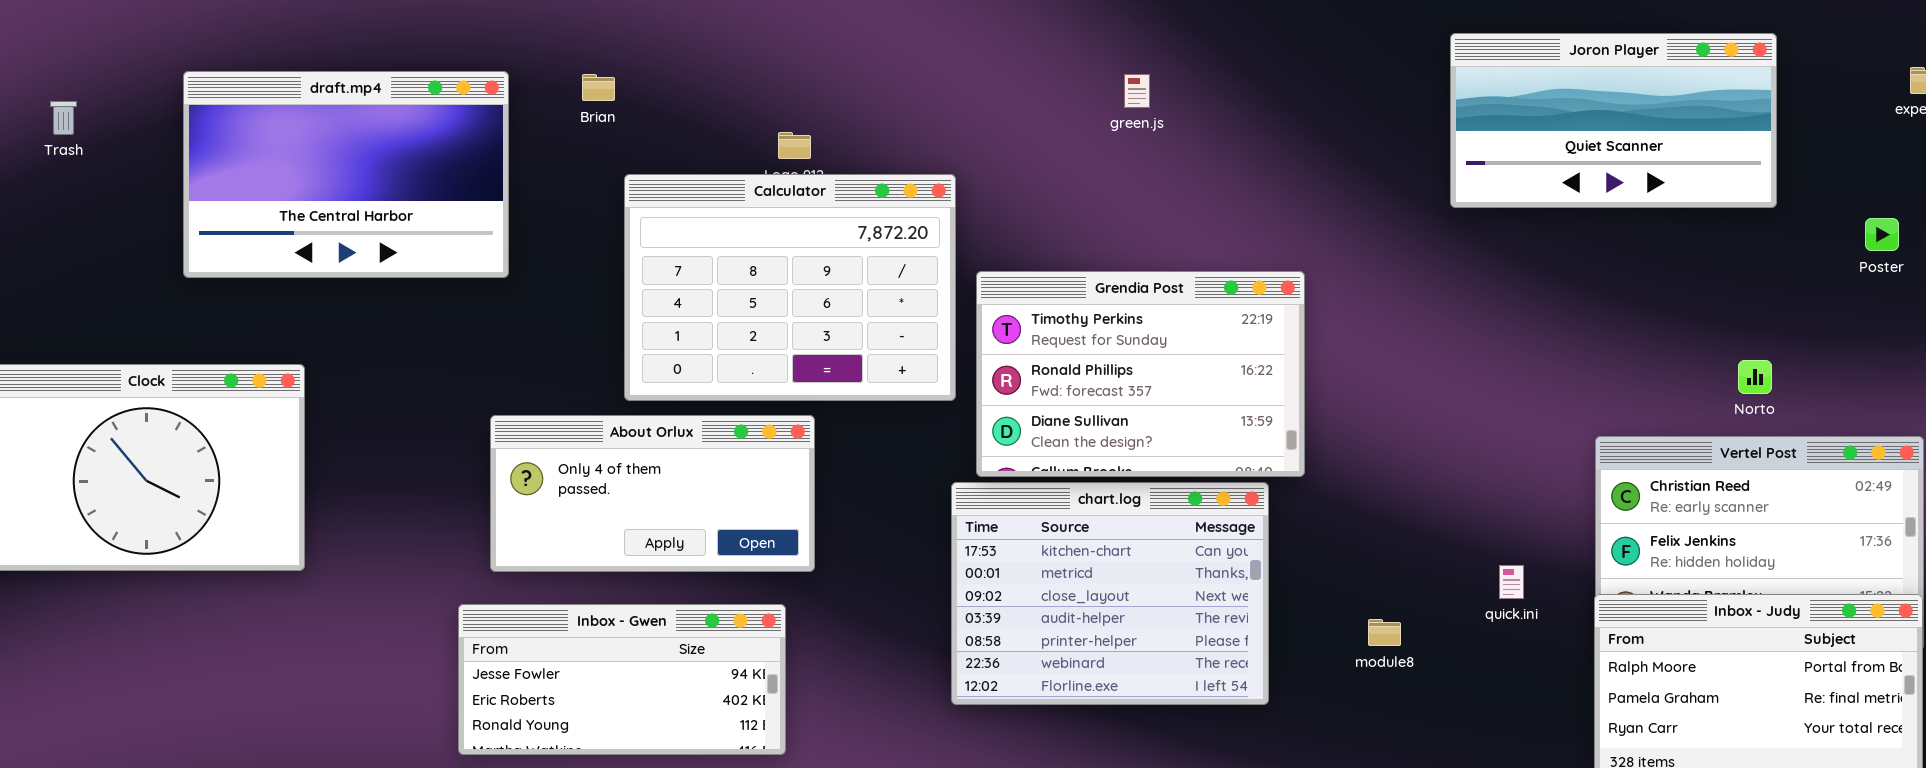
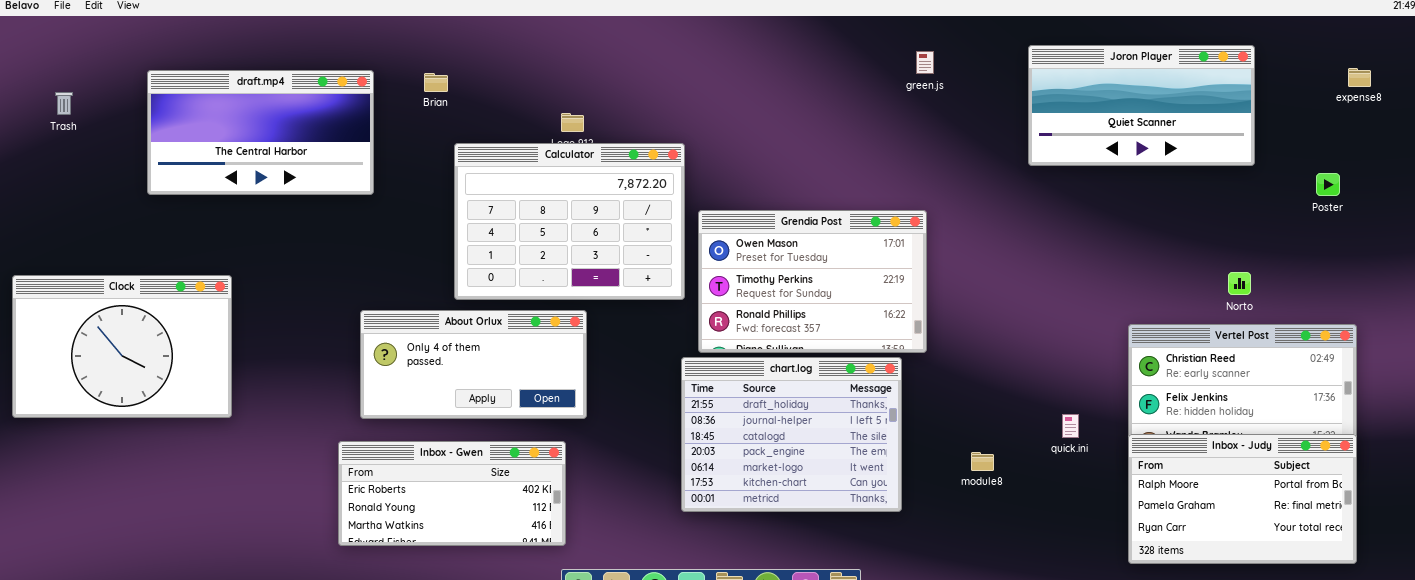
draft.mp4: [183,71,509,278] -> [147,70,374,195], resized
green.js: [1124,74,1150,108] -> [916,51,934,74], moved
Grendia Post: [976,271,1305,477] -> [698,210,927,353], scrolled up 1 row
chart.log: [951,482,1269,705] -> [681,357,902,512], scrolled up 5 rows
Inbox - Gwen: [458,604,786,755] -> [338,441,566,546], scrolled down 1 row

